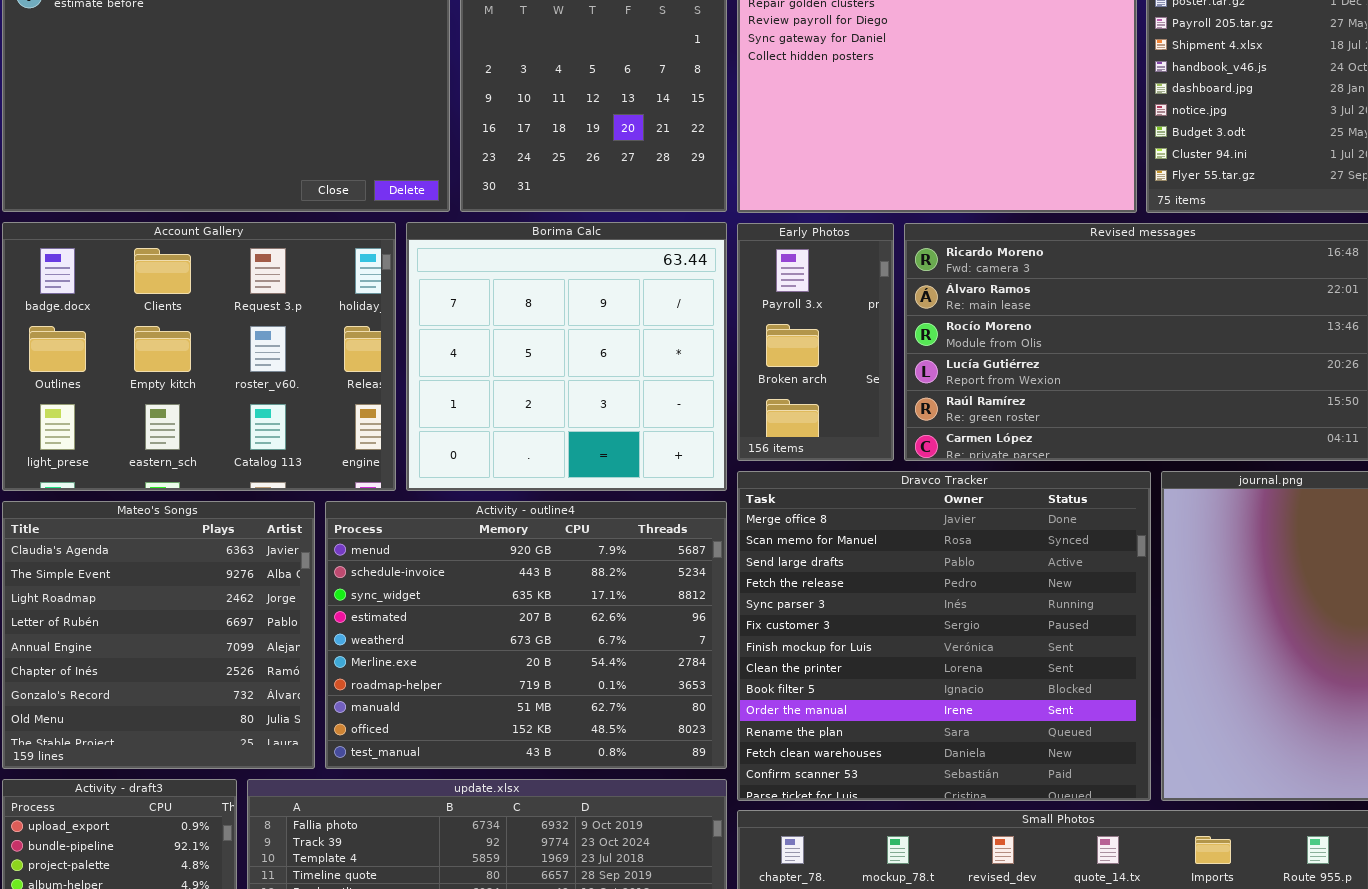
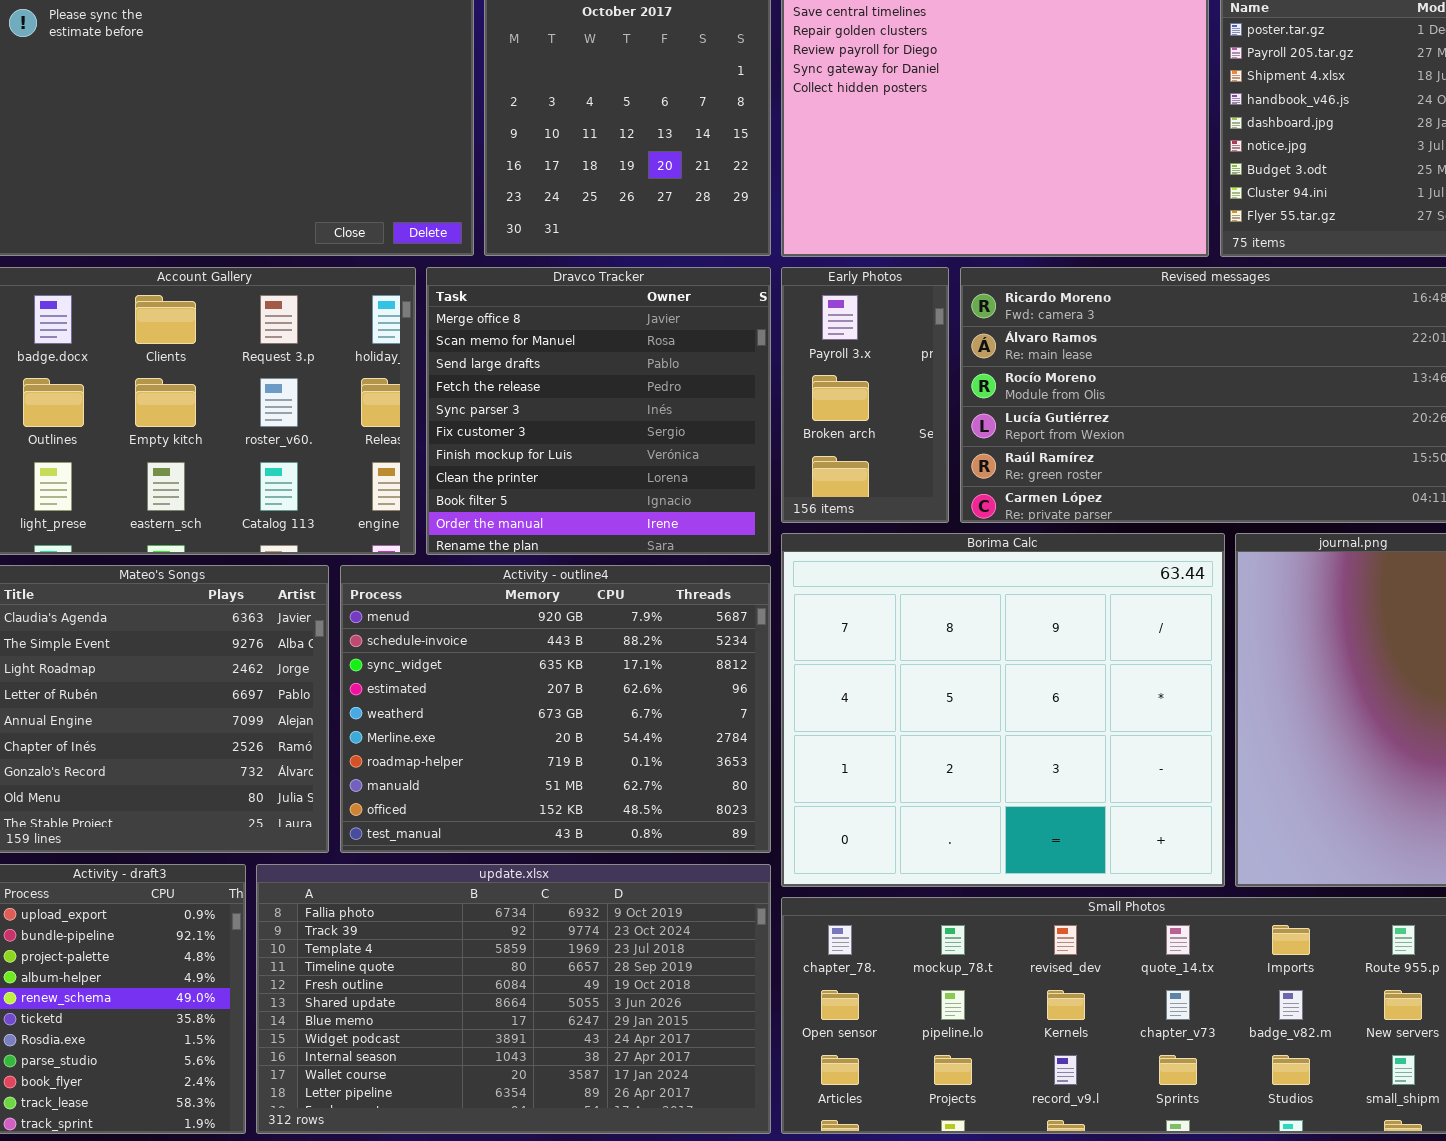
Borima Calc: [406,222,727,491] -> [781,533,1225,887], moved, resized
Dravco Tracker: [737,471,1151,801] -> [426,267,771,555], moved, resized

